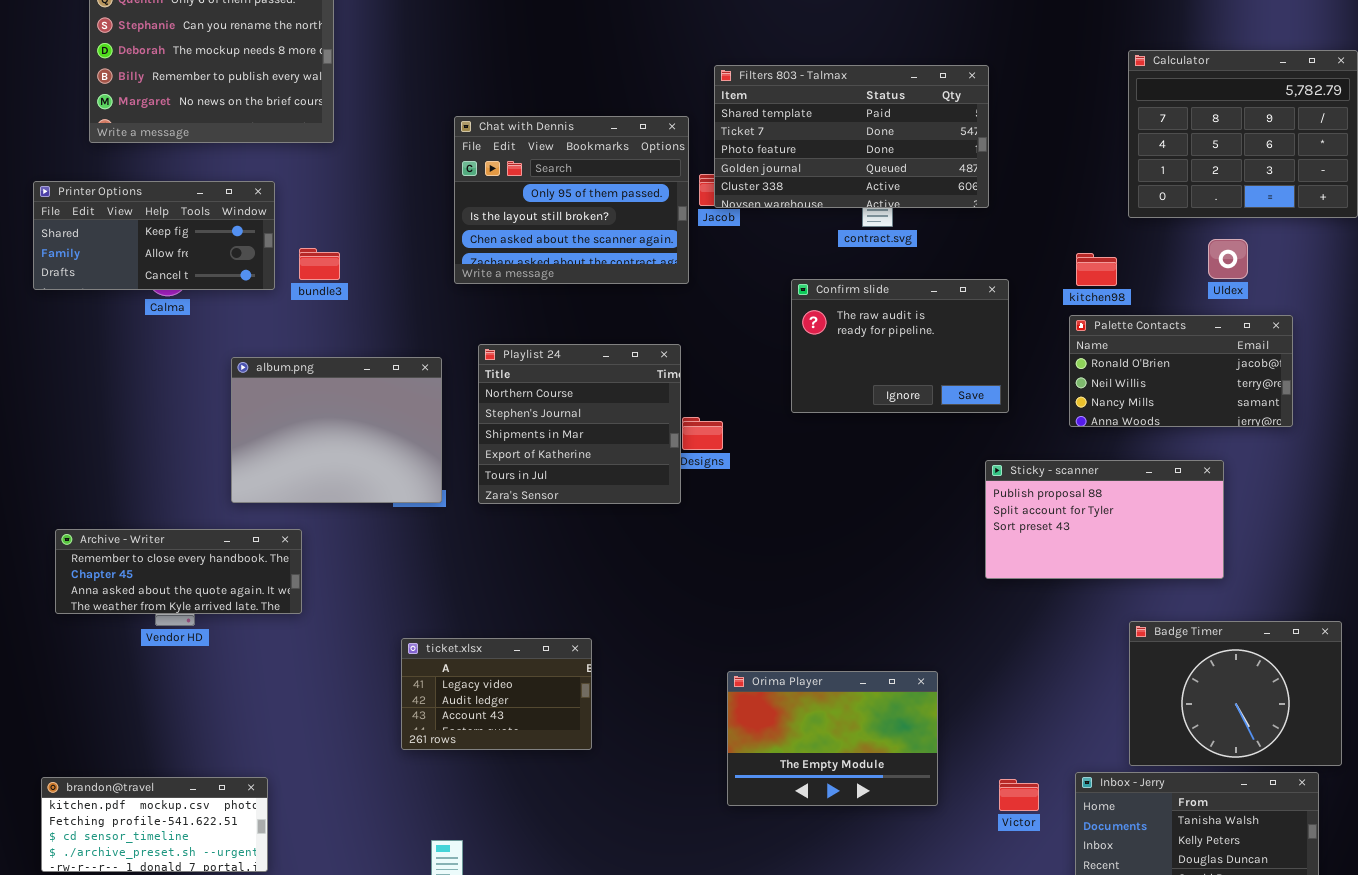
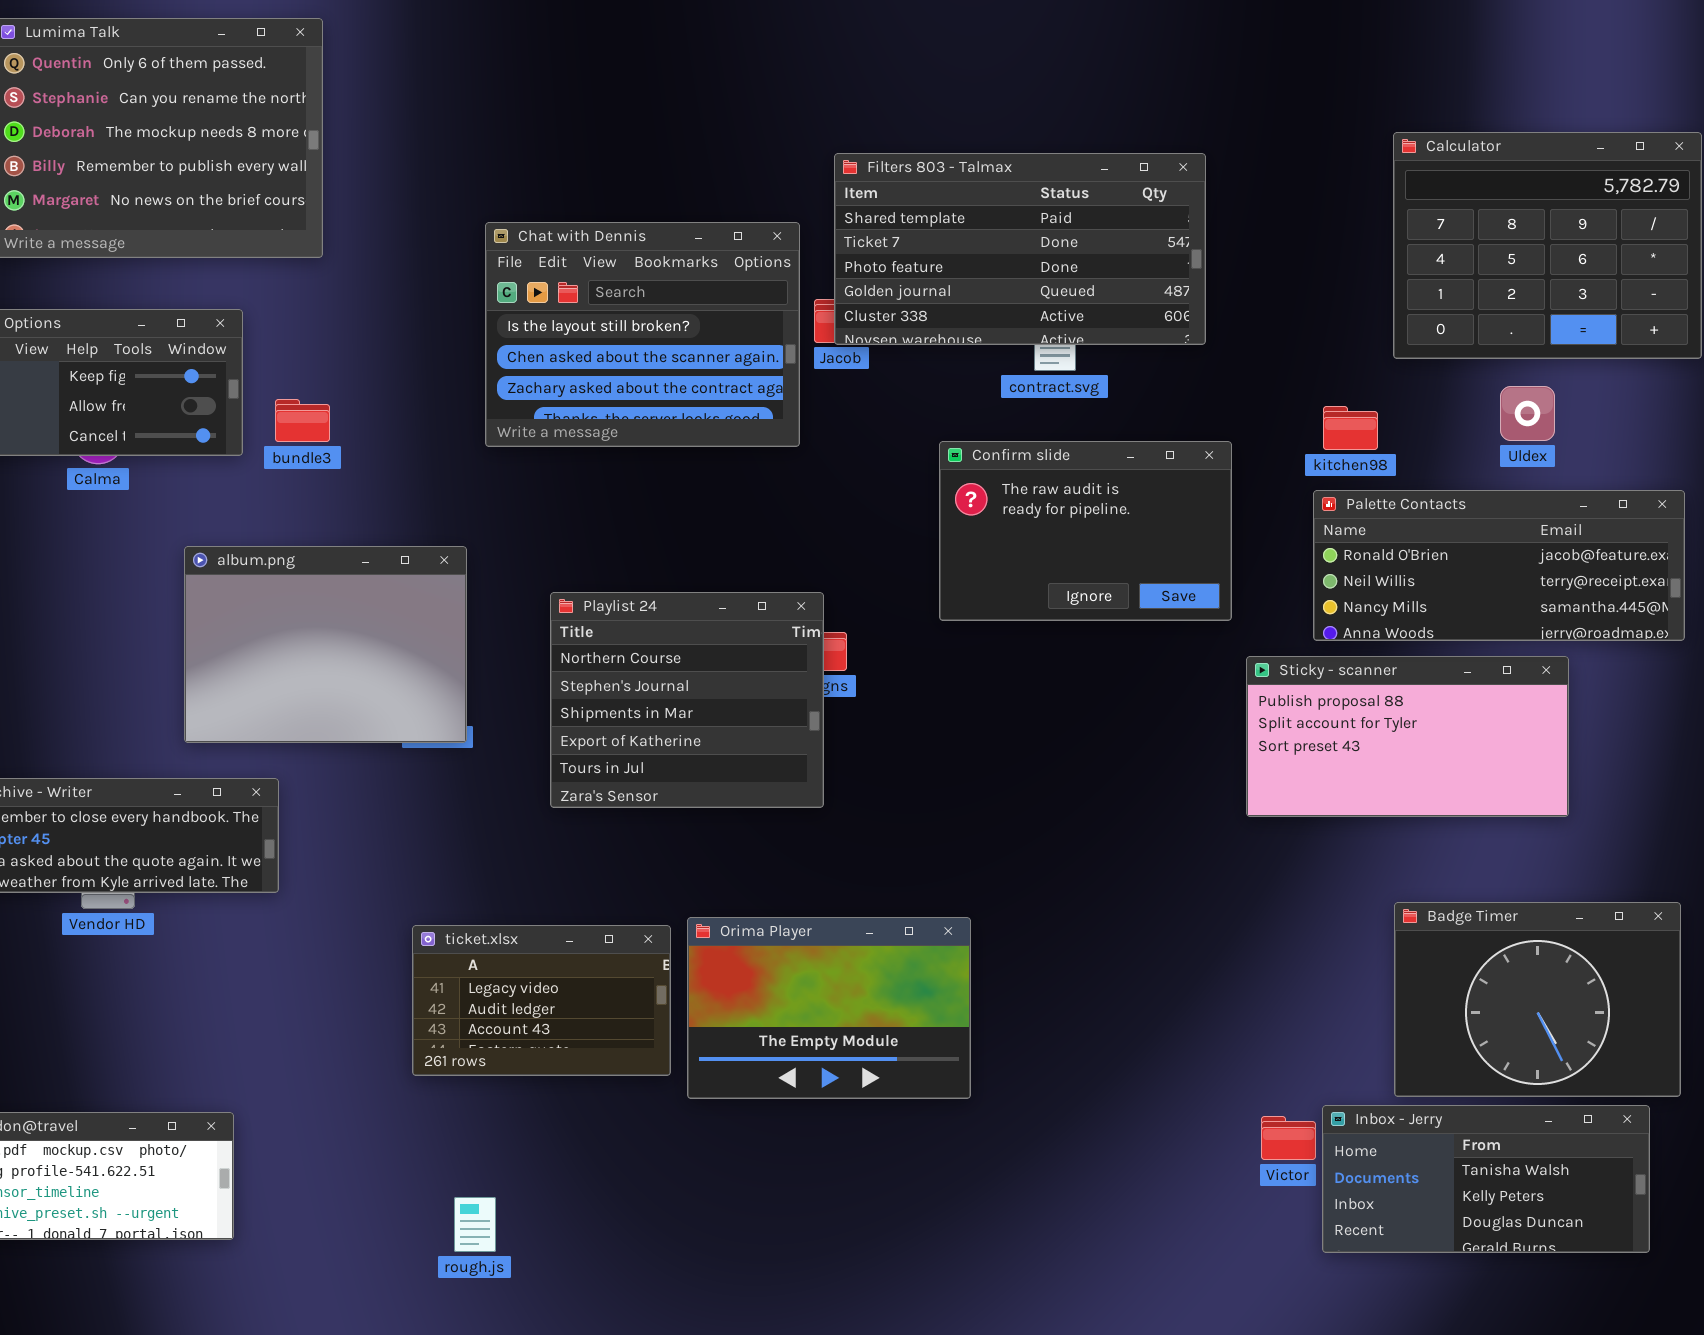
Chat with Dennis: [454,116,689,284] -> [485,222,800,447], scrolled down 1 row
Palette Contacts: [1069,315,1293,427] -> [1313,490,1685,641], resized
Playlist 24: [478,344,681,504] -> [550,592,824,808], moved
Sticky - scanner: [985,460,1224,579] -> [1246,656,1569,817], moved
Orima Player: [727,671,938,806] -> [687,917,971,1099], moved
Victor: [999,779,1039,811] -> [1261,1116,1316,1160], moved

